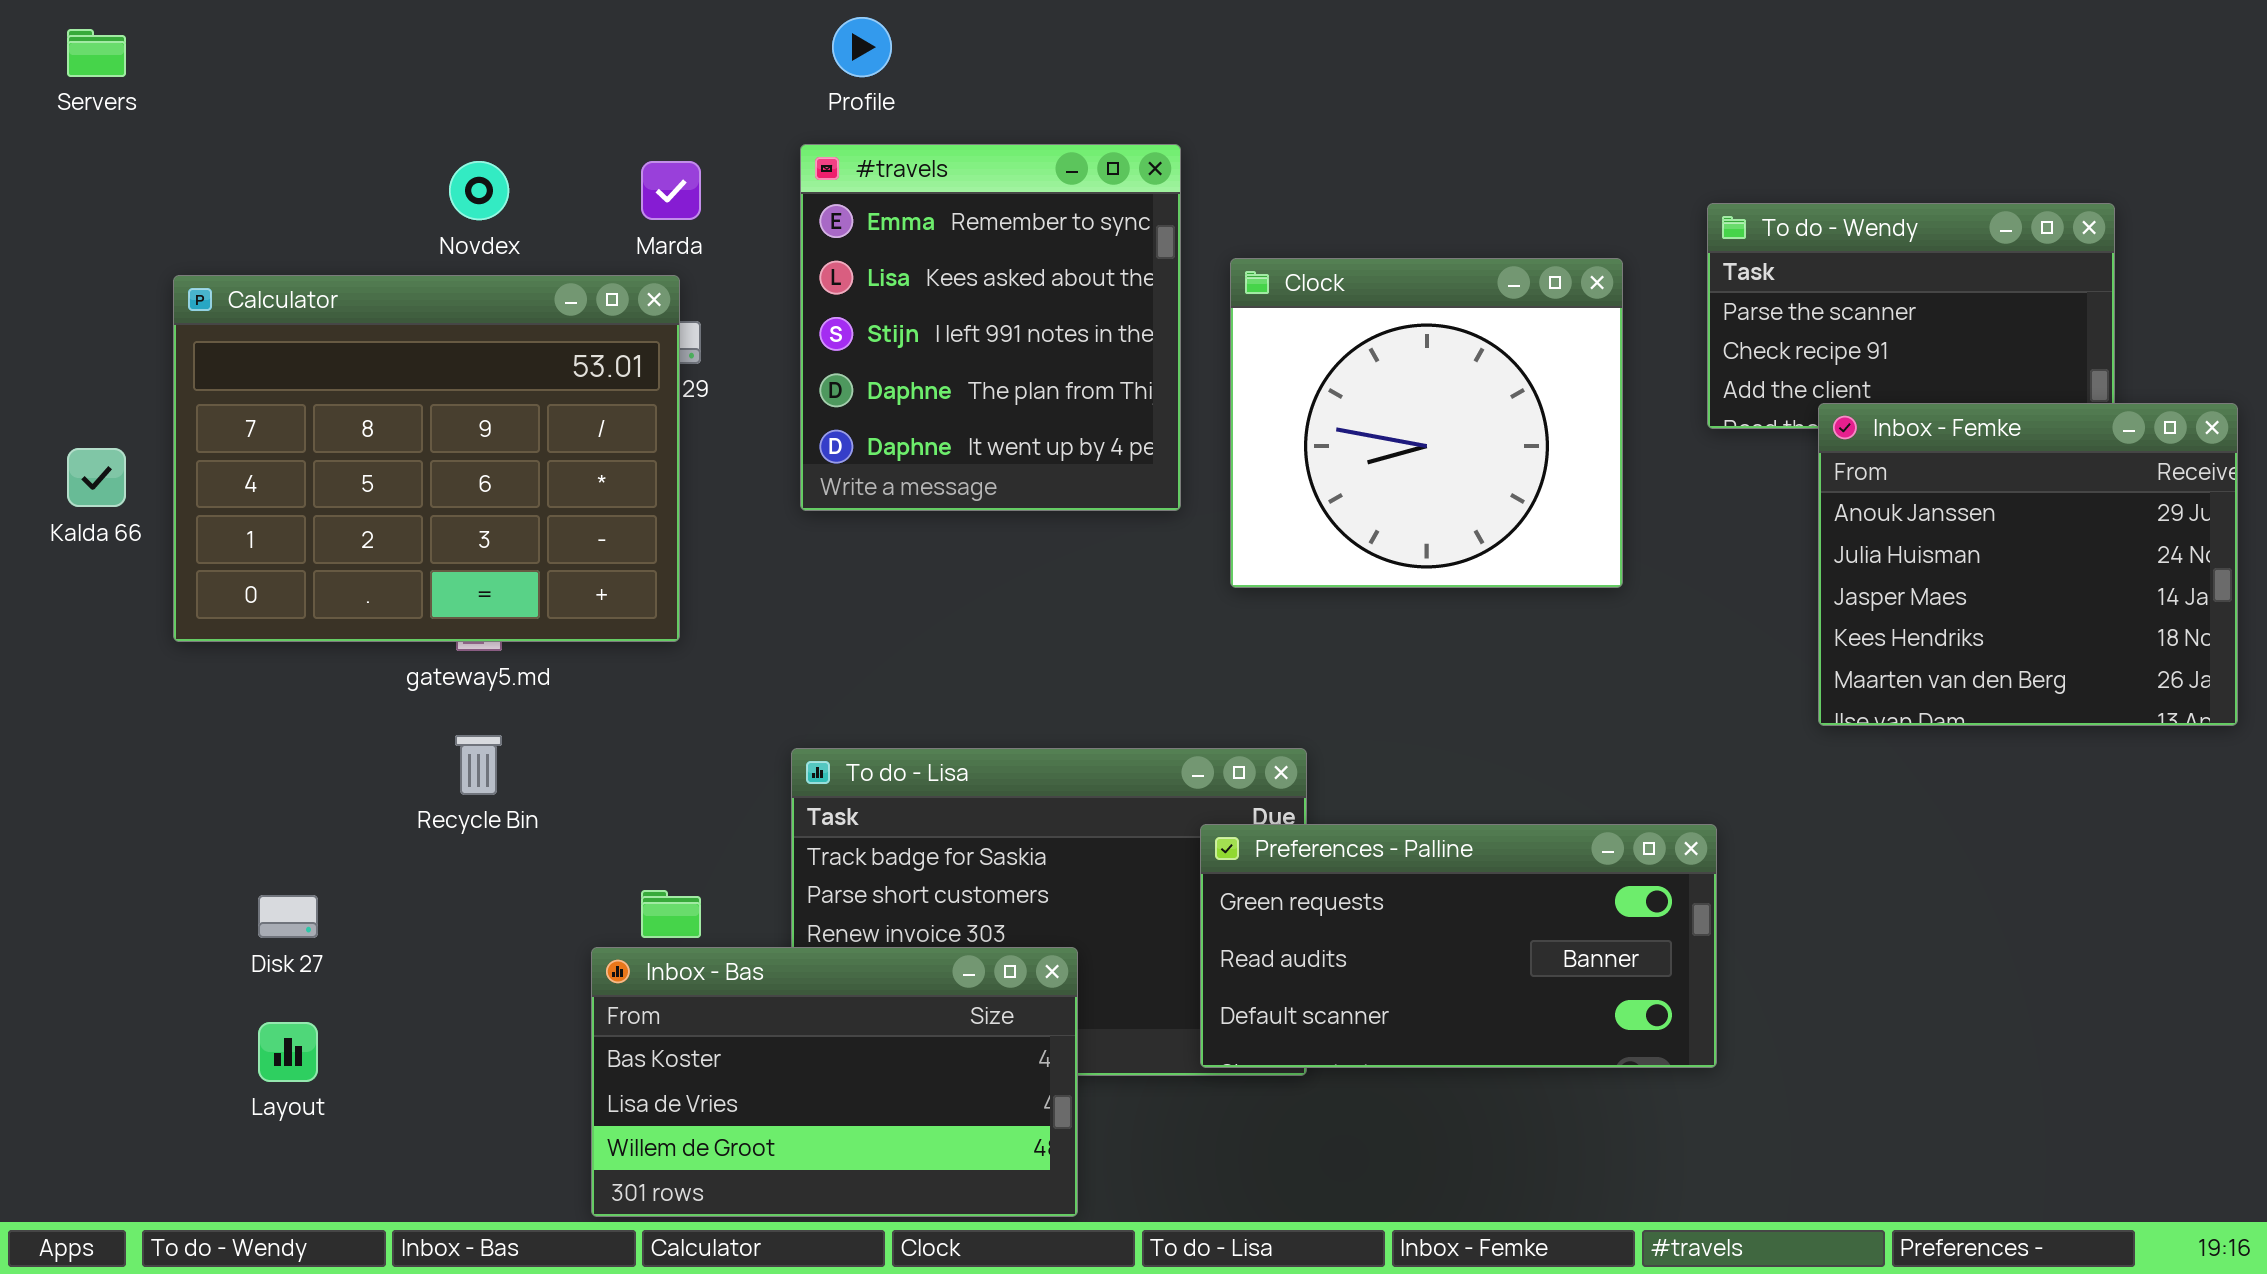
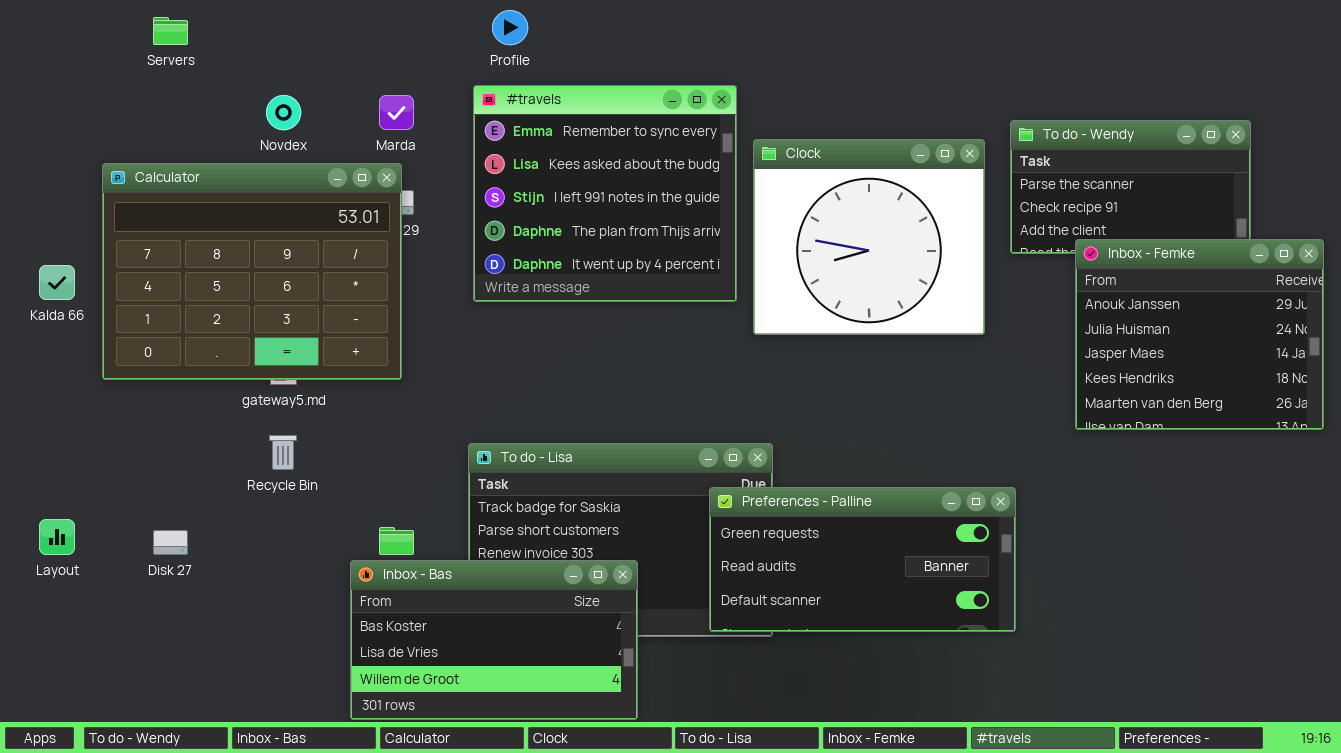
Servers: [67,29,126,77] -> [153,17,188,45], moved
#travels: [800,144,1181,511] -> [473,85,737,302], resized
Clock: [1230,258,1623,588] -> [753,139,985,335], moved
Layout: [258,1022,318,1082] -> [39,519,75,555], moved

